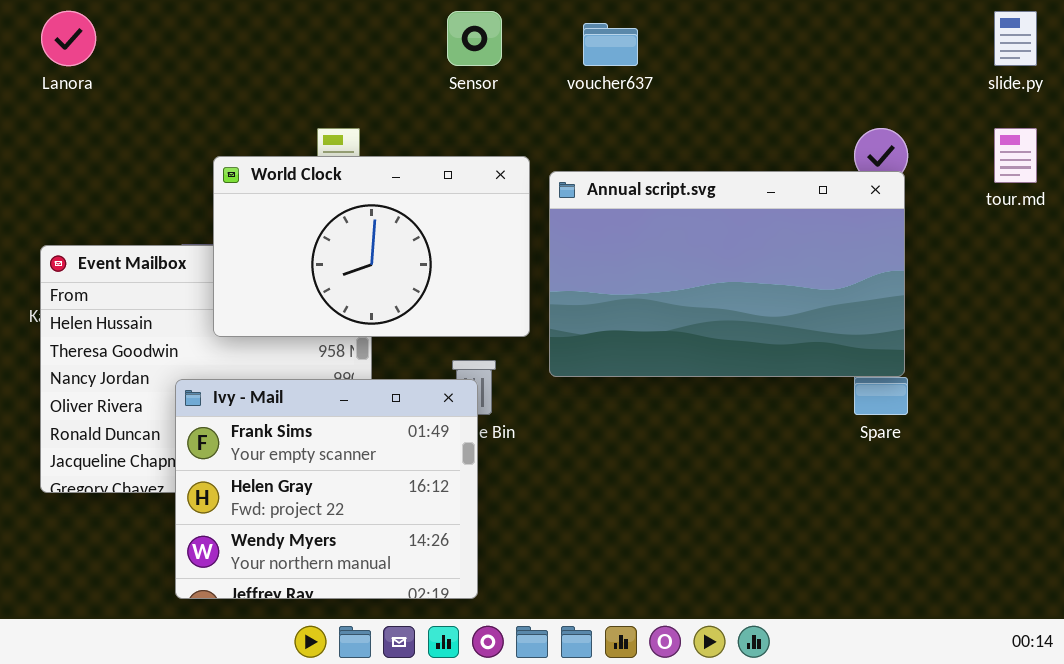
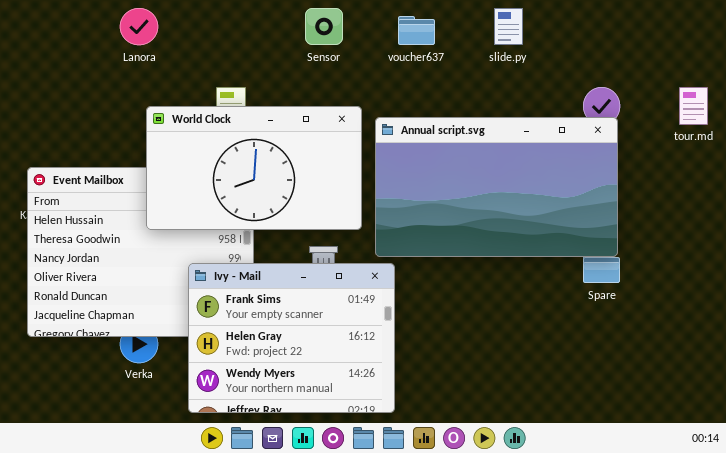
Lanora: [41,11,96,66] -> [120,8,158,45], moved
slide.py: [994,11,1037,66] -> [494,8,523,45], moved
Ivy - Mail: [175,379,478,599] -> [188,263,395,413], moved

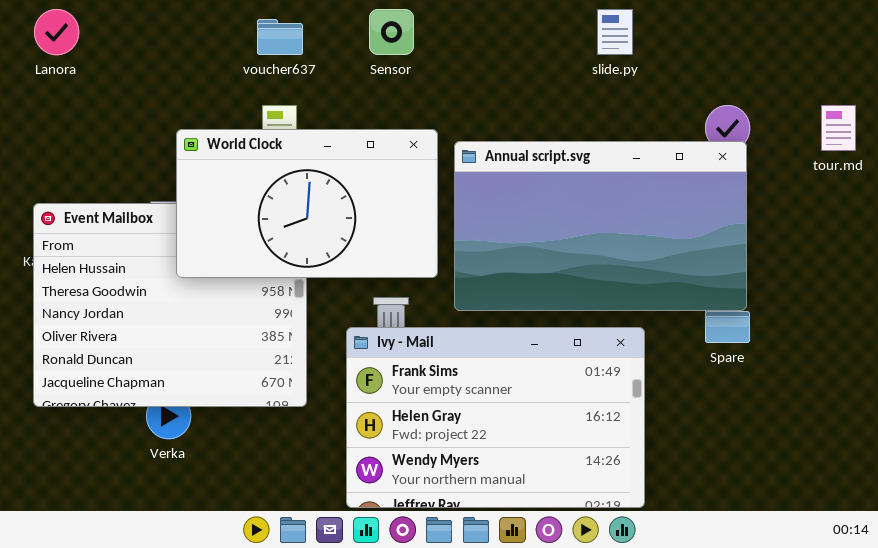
Lanora: [120,8,158,45] -> [34,9,79,55], moved
voucher637: [398,16,435,45] -> [257,19,303,55], moved
Ivy - Mail: [188,263,395,413] -> [346,327,645,508], moved, resized

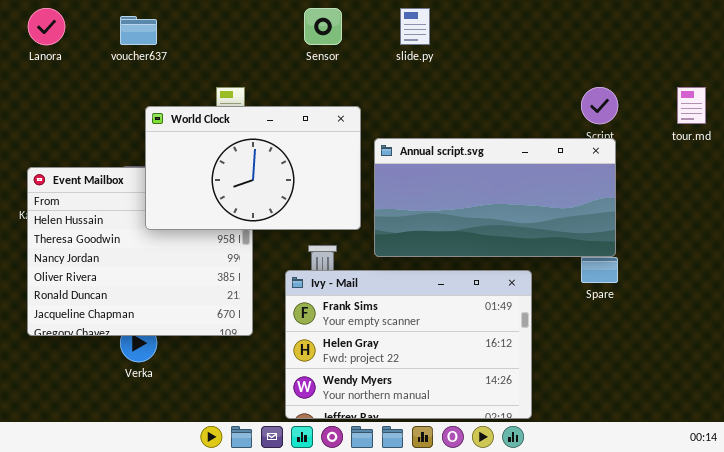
slide.py: [597,9,633,55] -> [400,8,430,45], moved
voucher637: [257,19,303,55] -> [120,16,157,45], moved
Annual script.svg: [454,141,747,311] -> [374,138,616,257], resized

